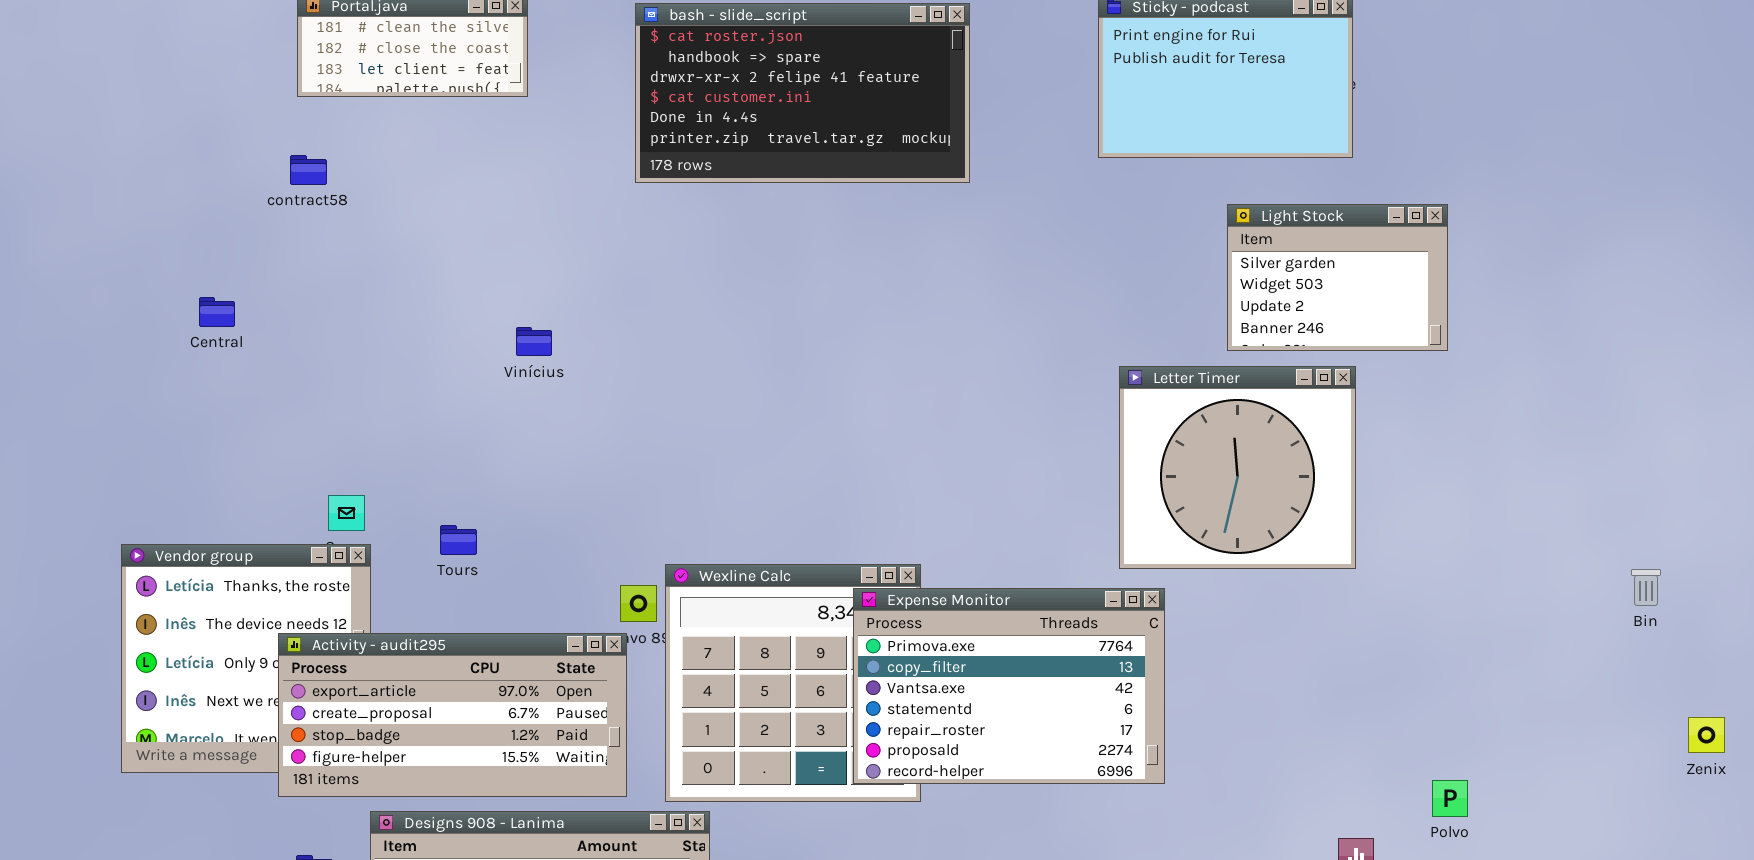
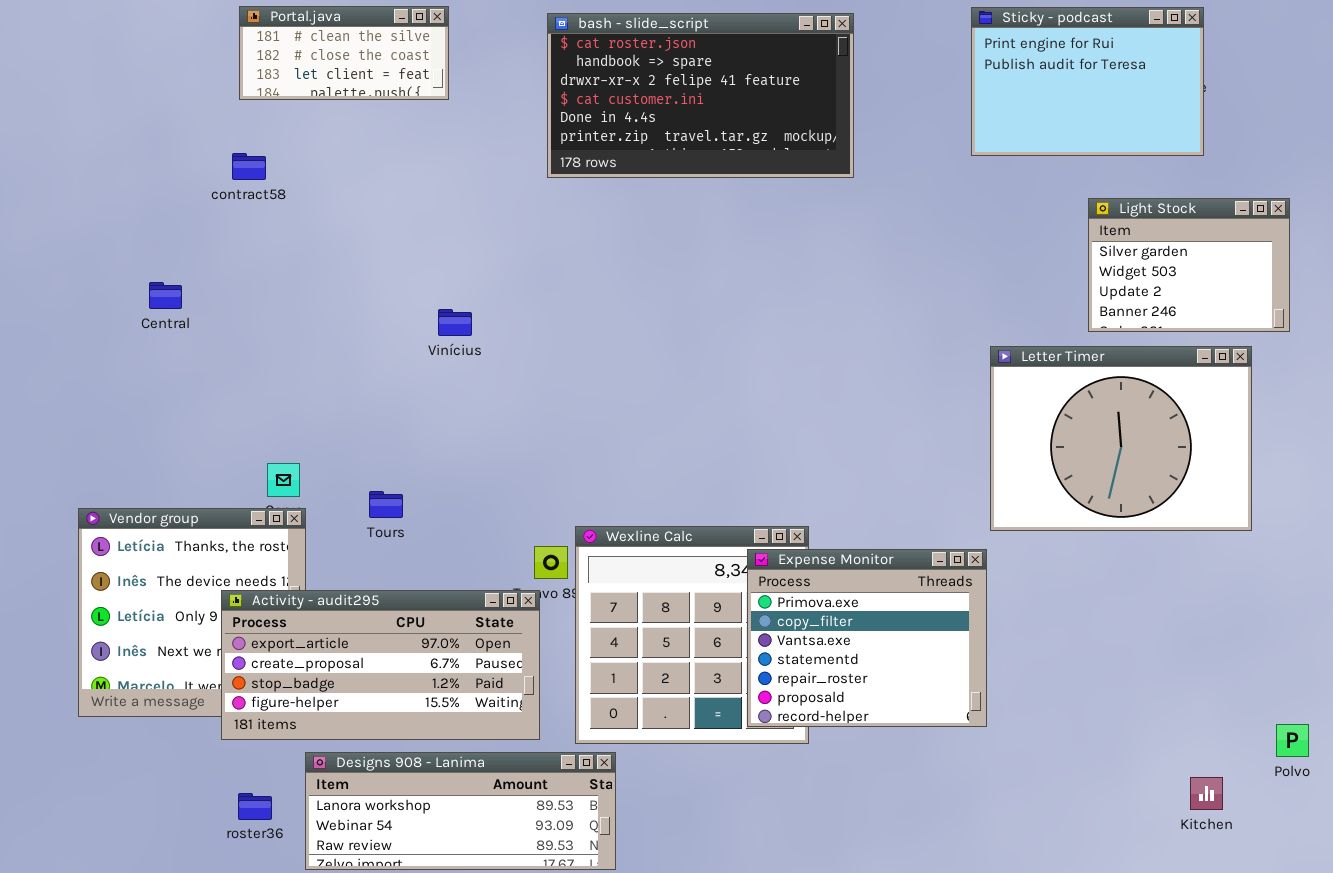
Letter Timer: [1119,366,1356,569] -> [990,346,1252,531], resized
Expense Monitor: [853,588,1165,784] -> [747,549,987,727], resized

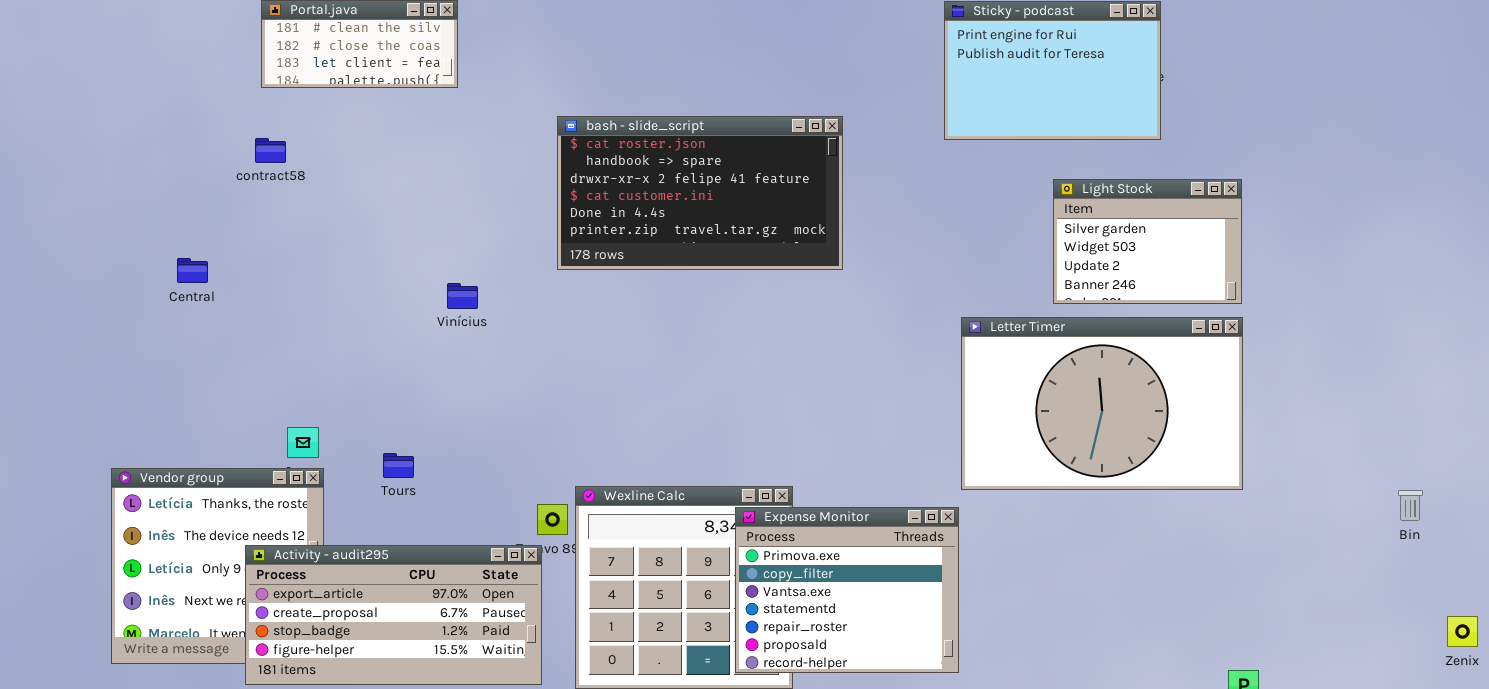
bash - slide_script: [547,13,854,178] -> [557,116,843,270], moved
Letter Timer: [990,346,1252,531] -> [961,317,1243,490], resized

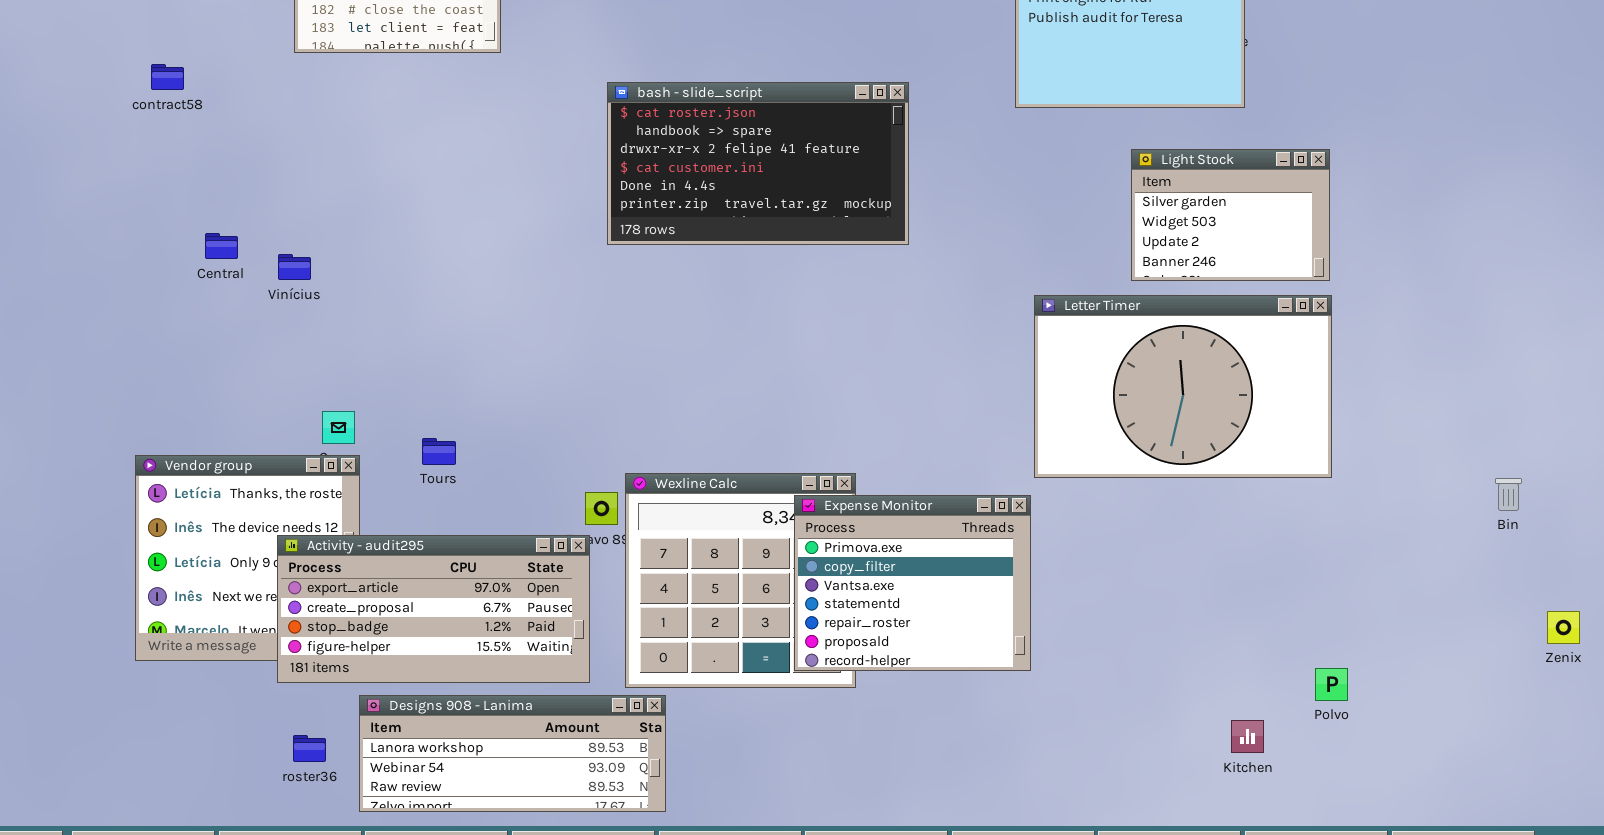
contract58: [255,138,286,163] -> [151,64,184,90], moved
Vinícius: [447,283,478,309] -> [278,254,311,280], moved

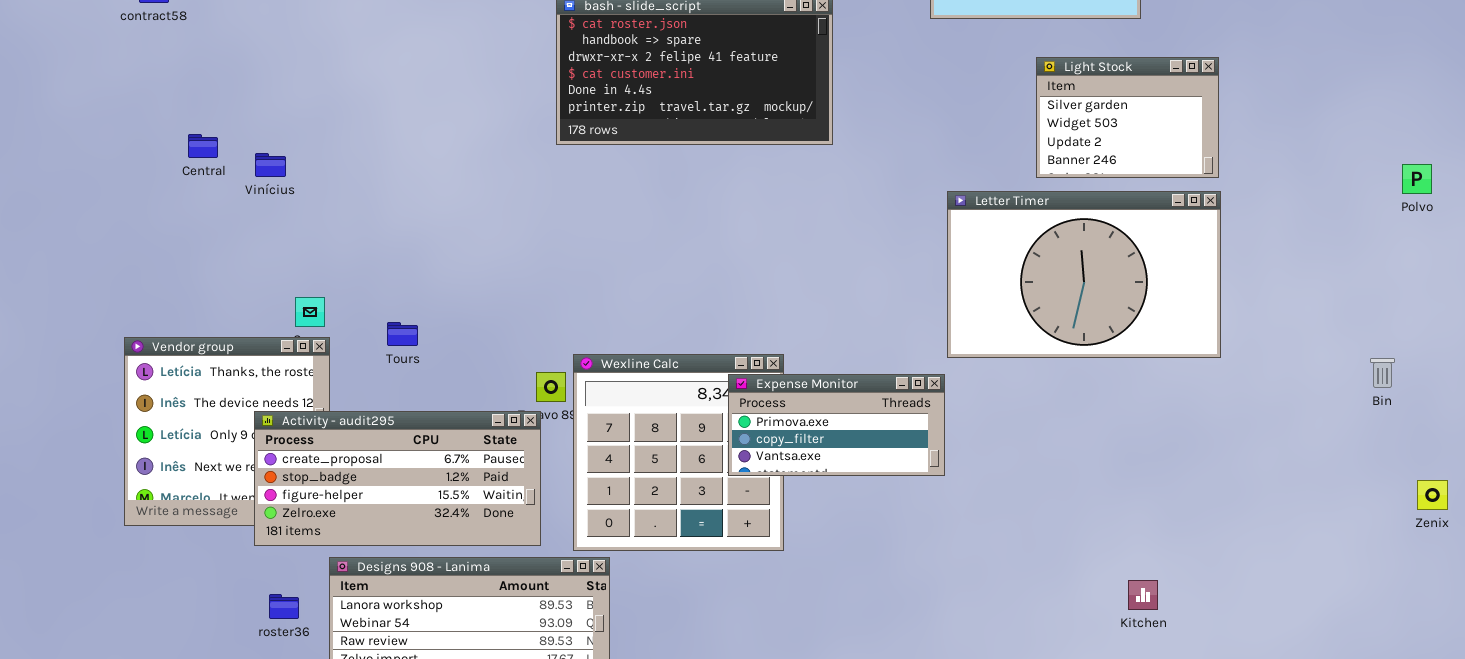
Expense Monitor: [794,495,1031,671] -> [728,374,945,476], resized
Activity - audit295: [277,535,590,683] -> [254,411,541,546], scrolled down 1 row
Polvo: [1315,668,1348,701] -> [1402,164,1432,194], moved

